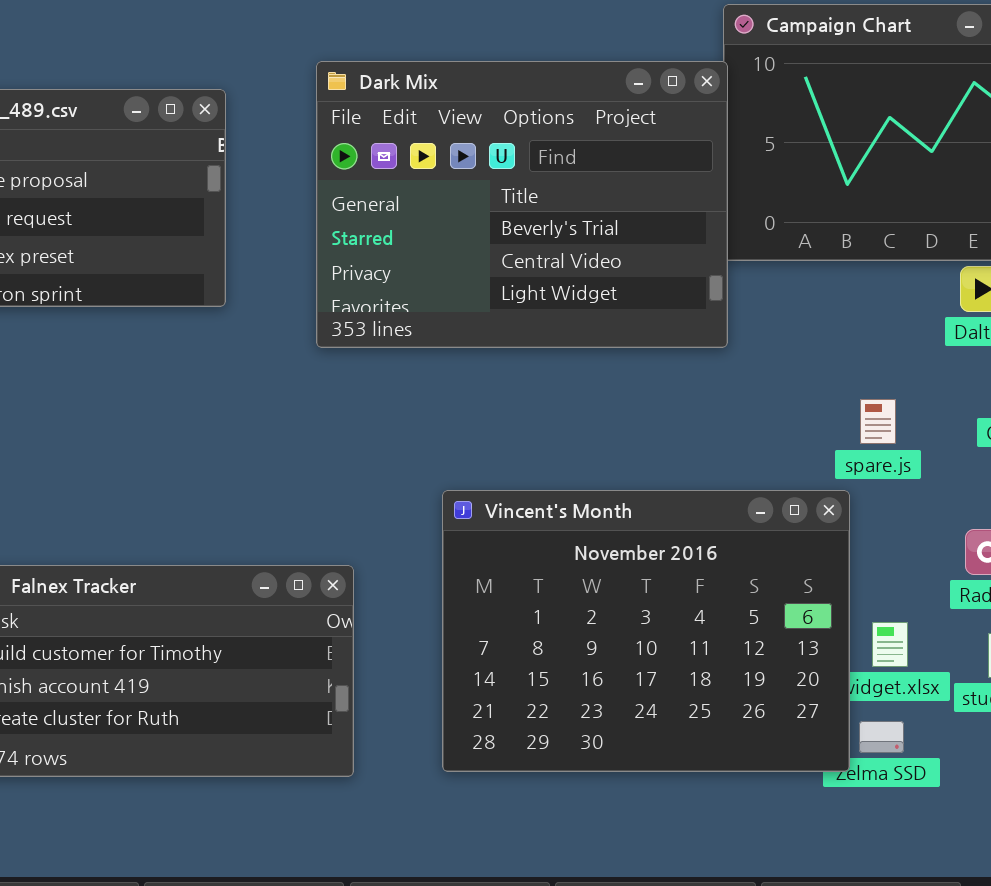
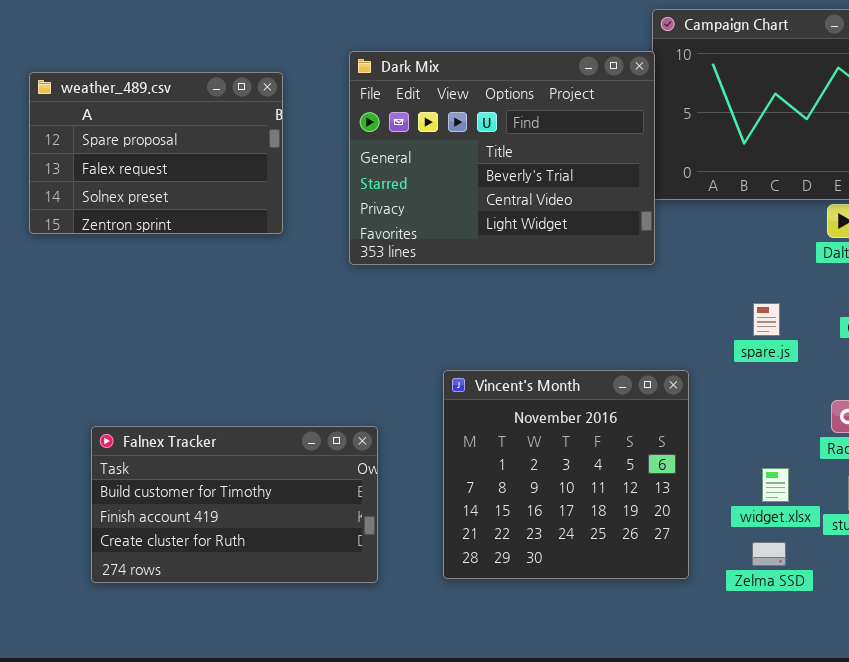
Vincent's Month: [442,490,850,772] -> [443,370,689,579], resized

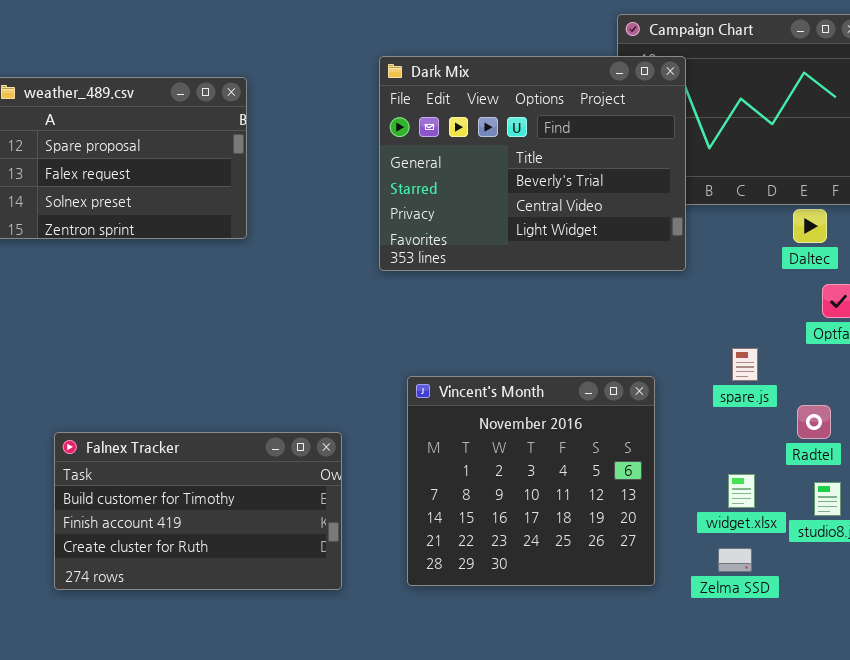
Dark Mix: [349,51,655,265] -> [379,56,686,271], moved
spare.js: [753,303,780,336] -> [732,348,758,381], moved

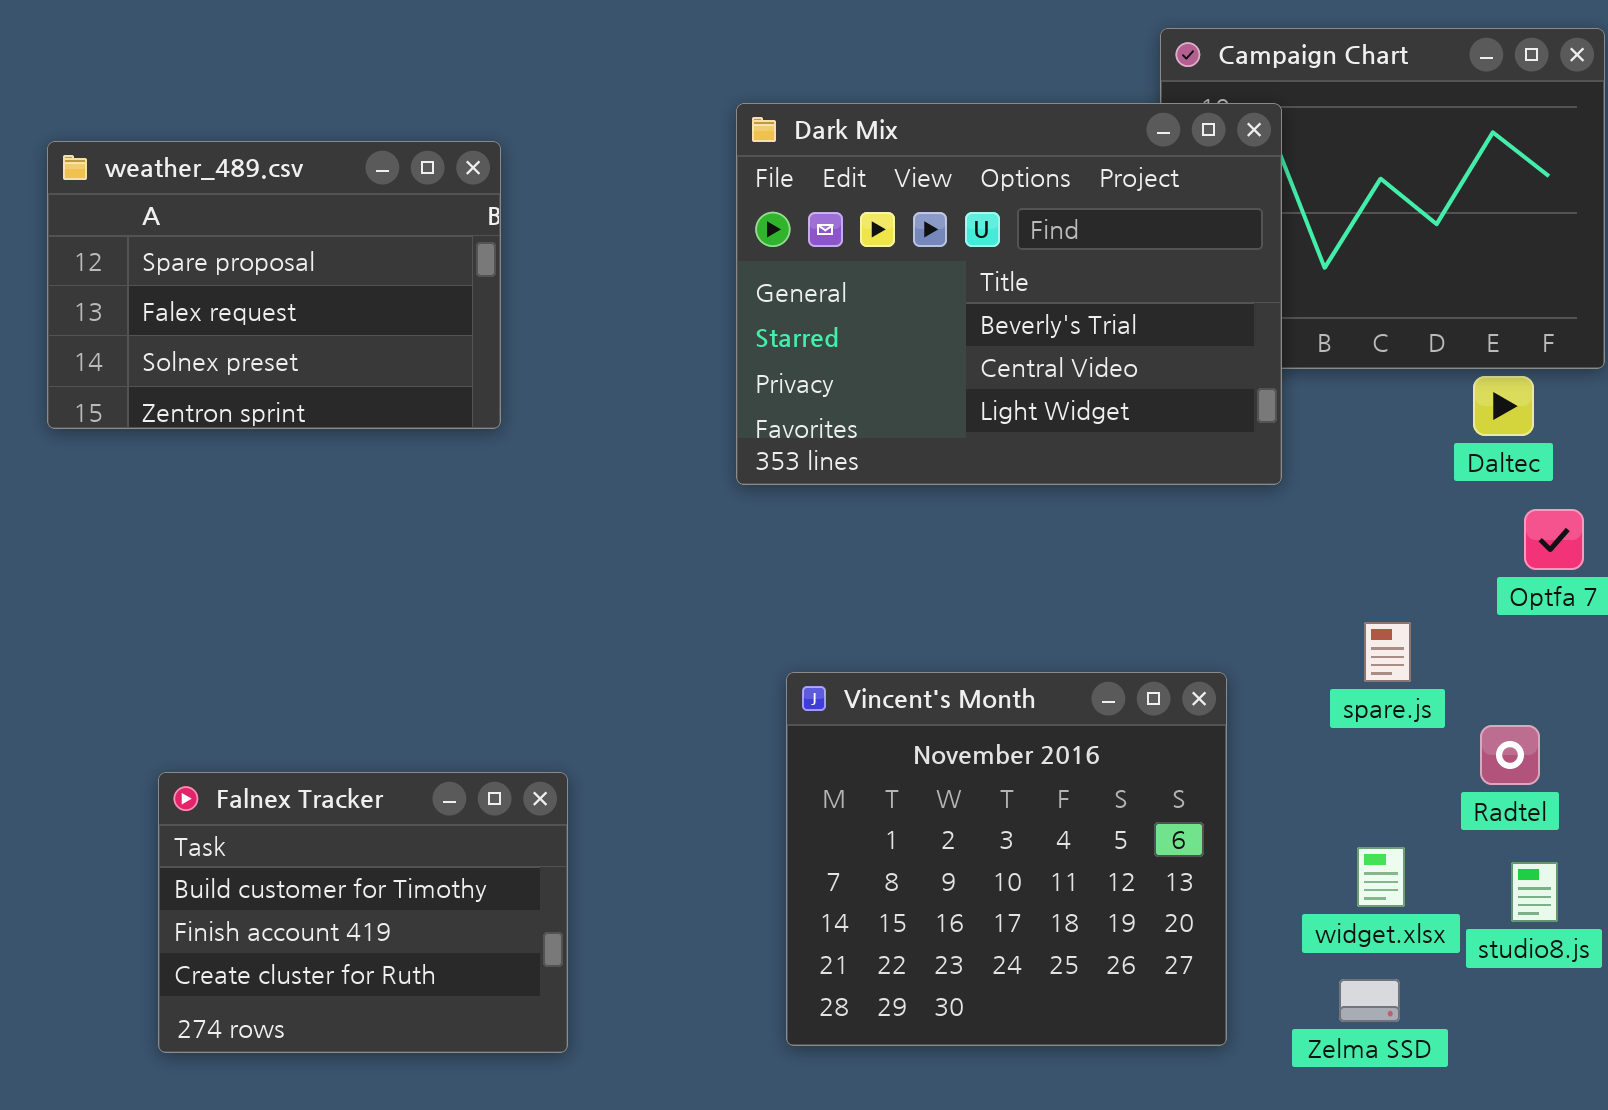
Falnex Tracker: [54,432,342,590] -> [158,772,568,1053], resized

